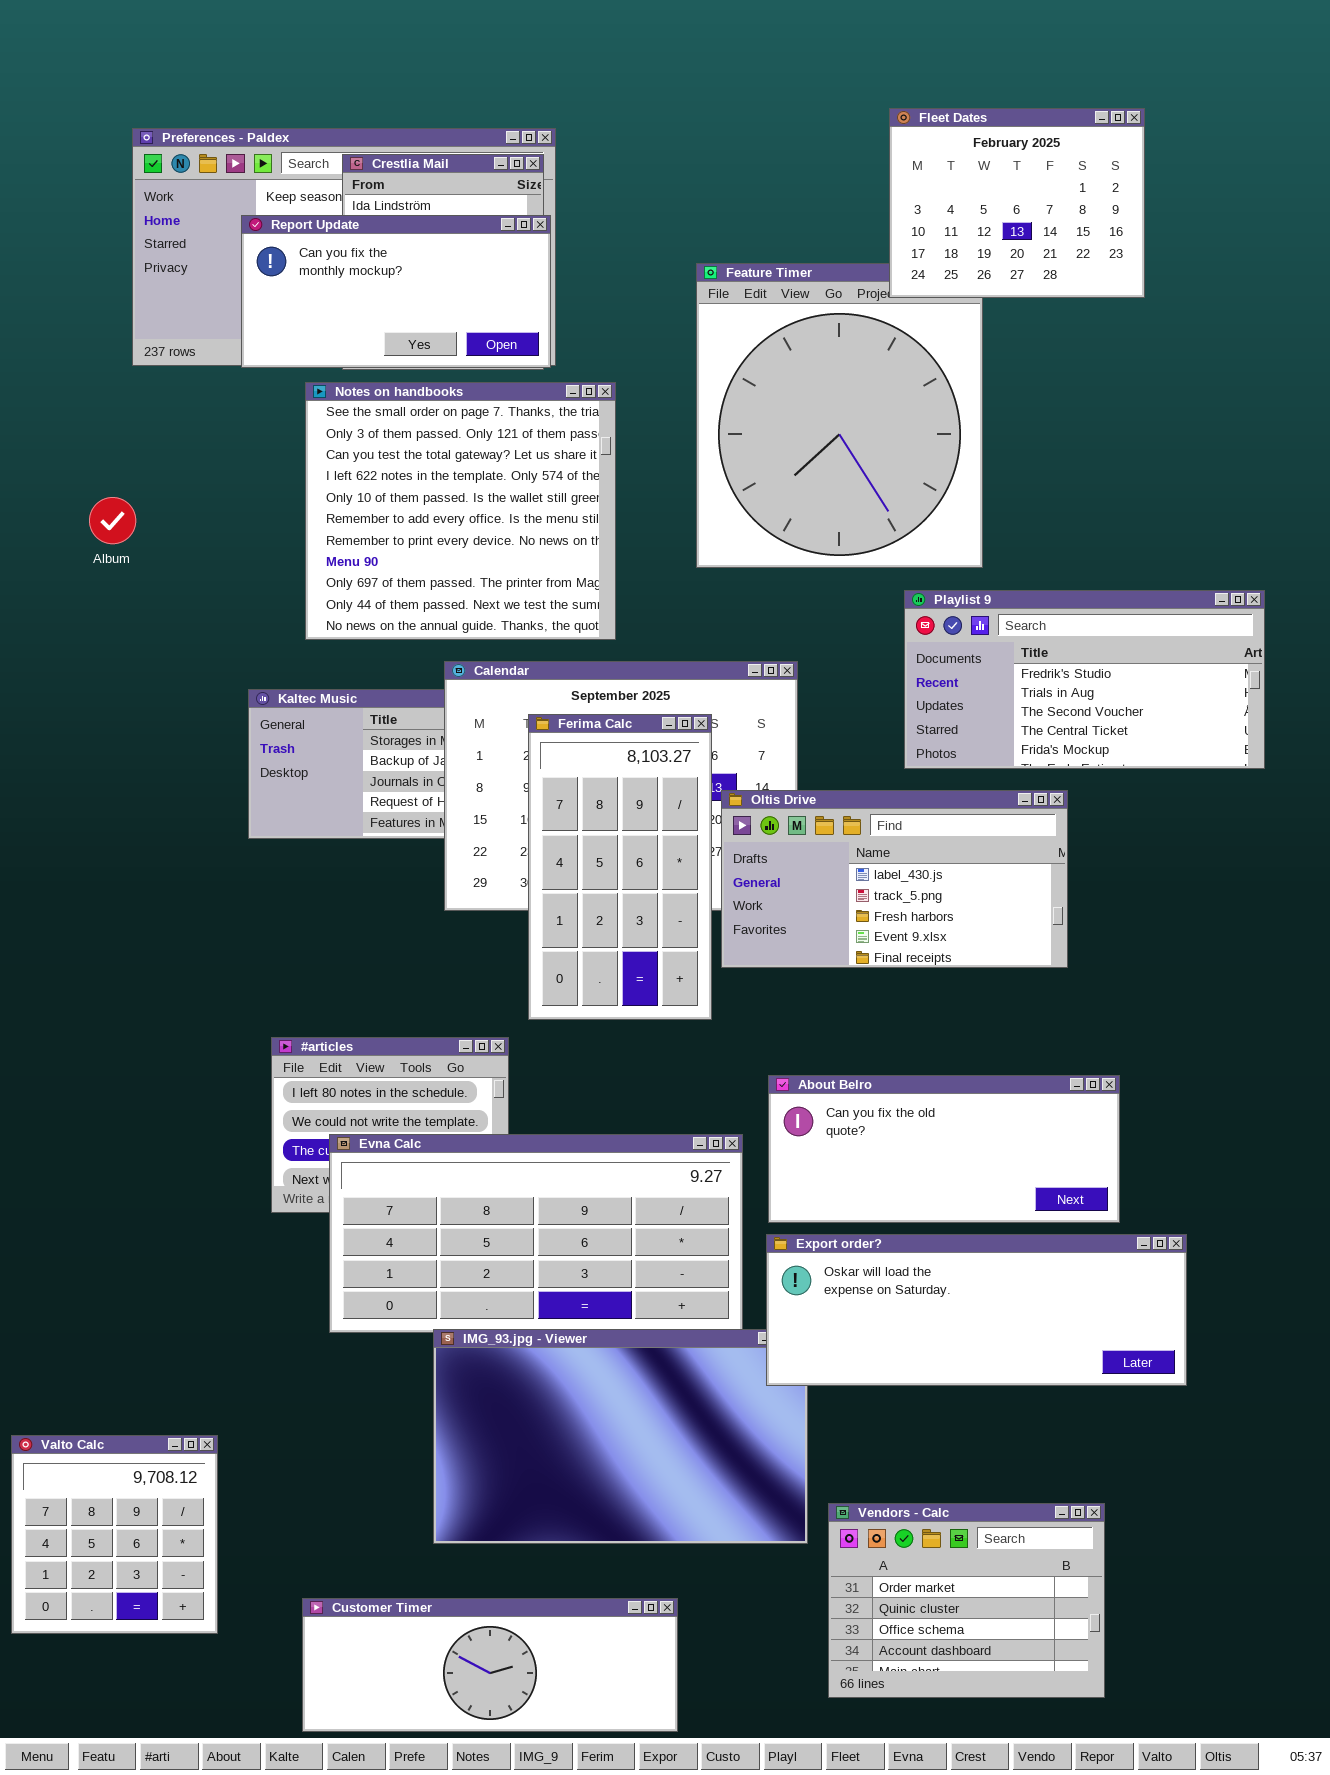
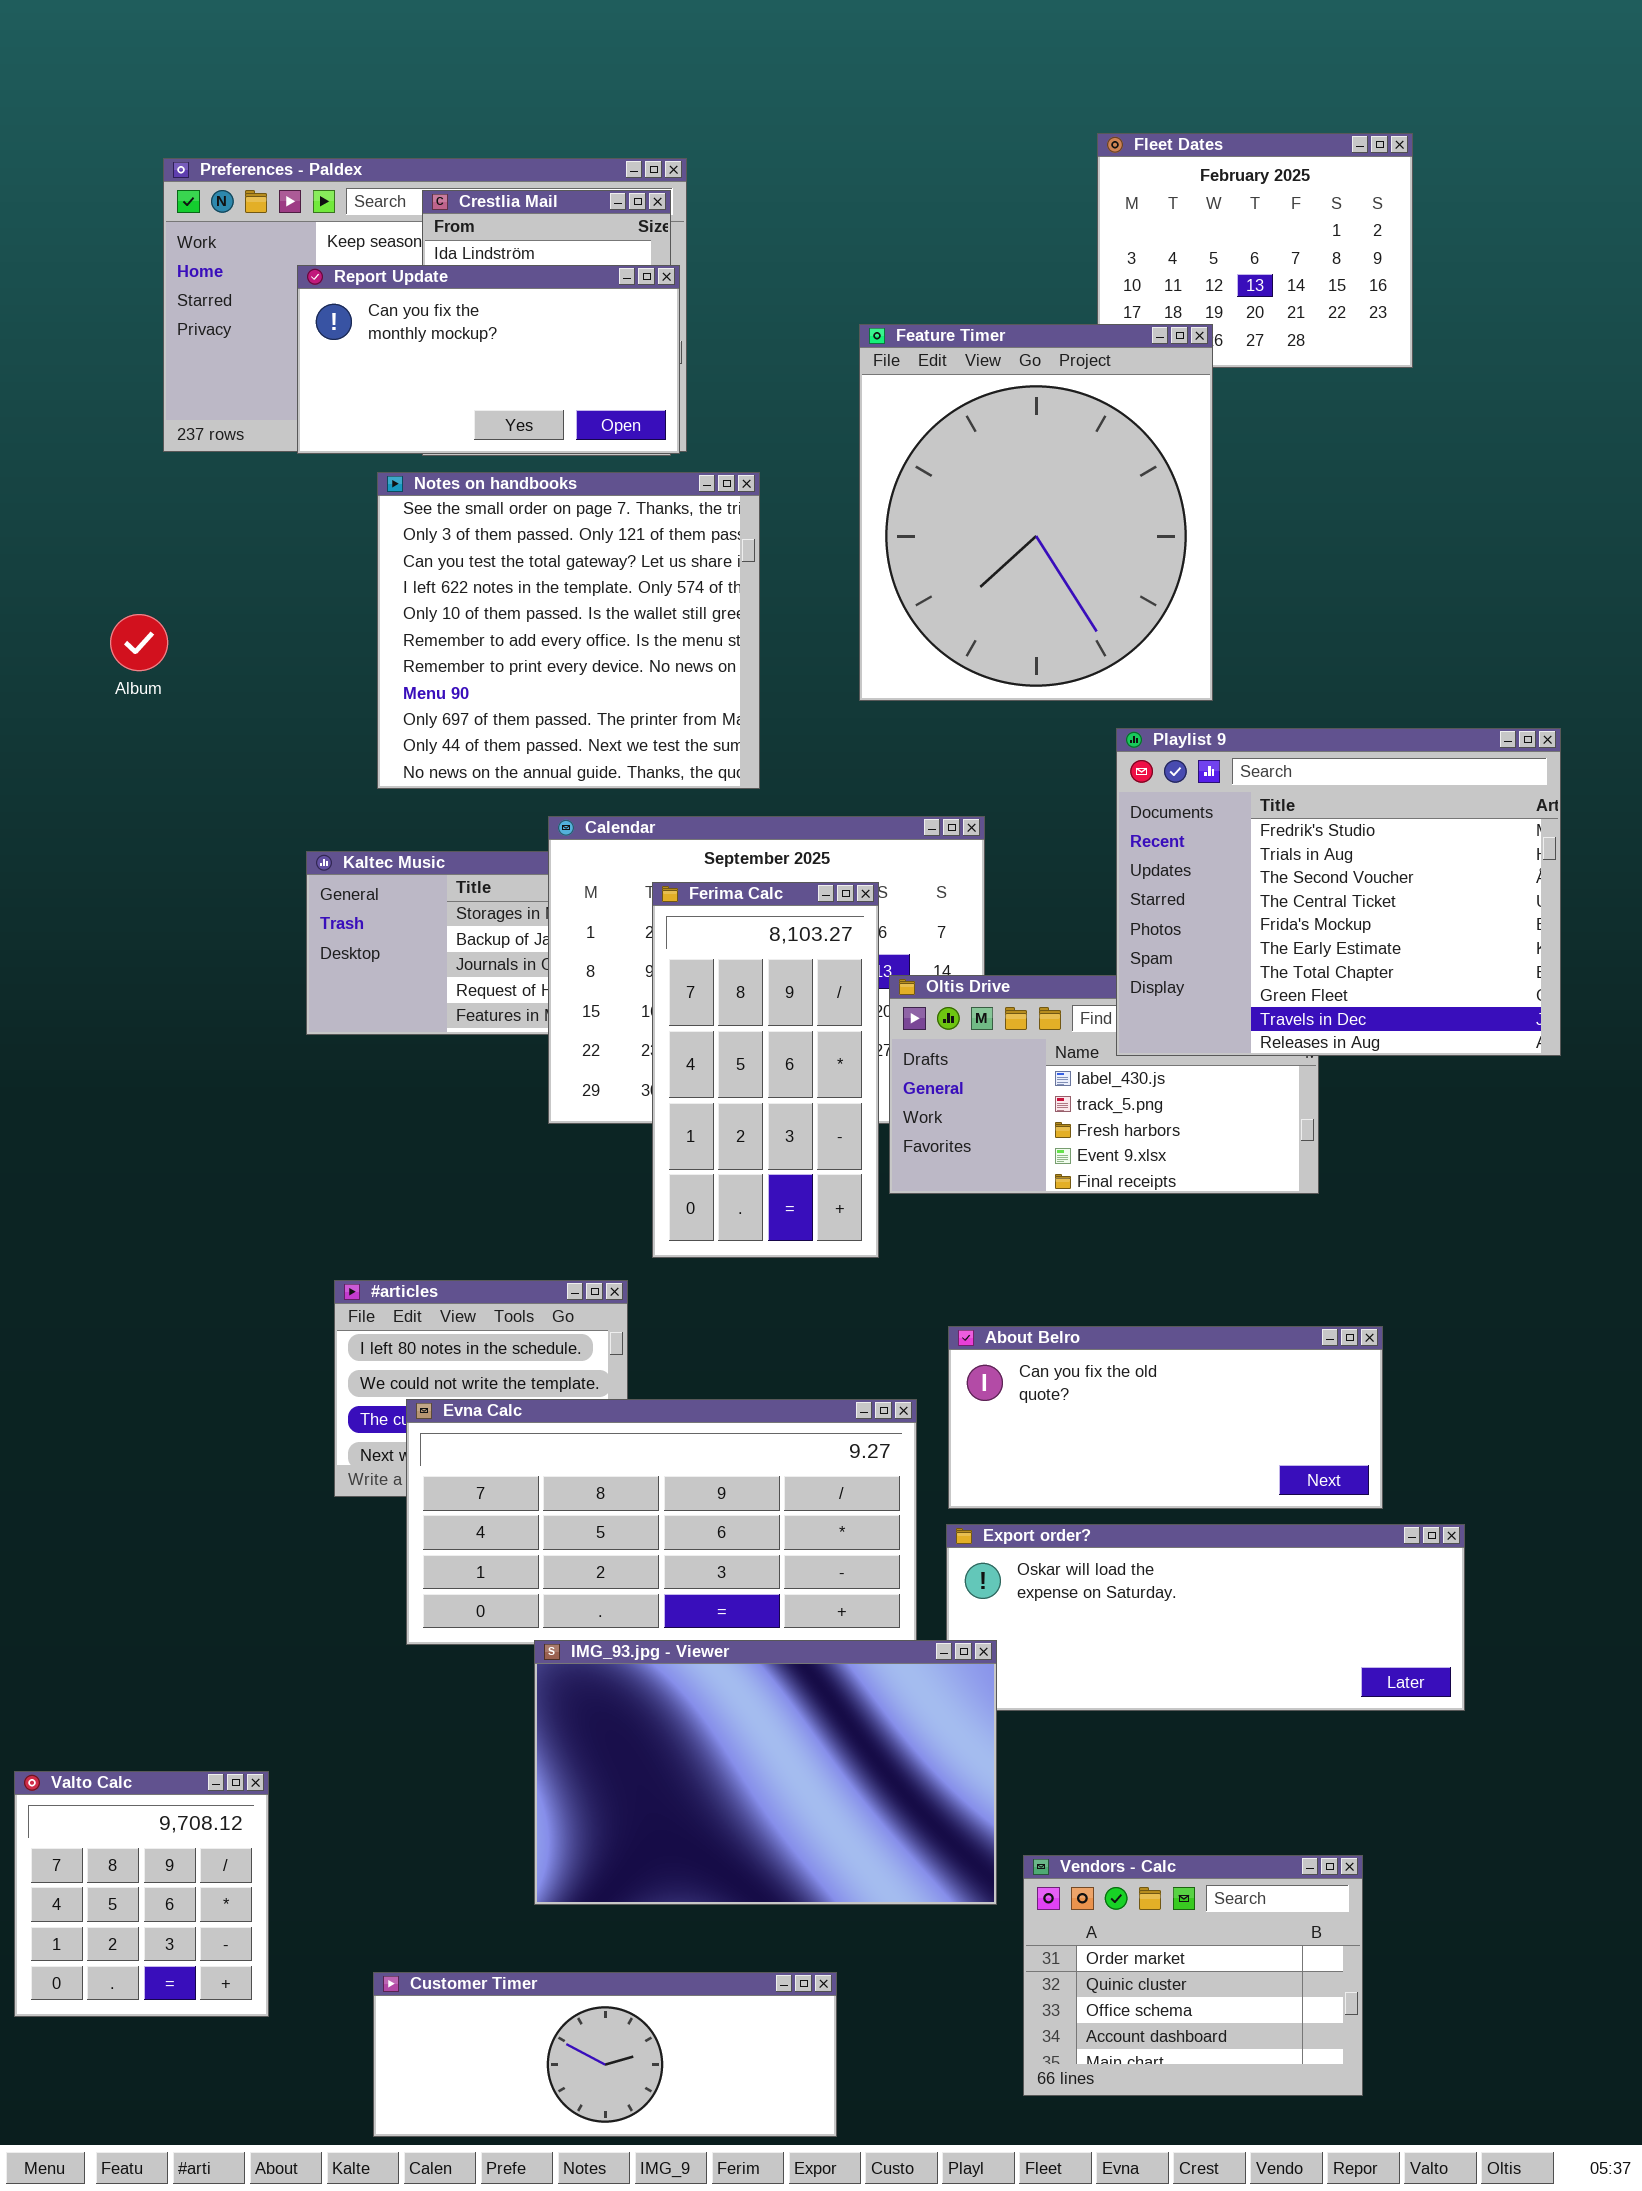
Feature Timer: [696,263,983,568] -> [859,324,1213,701], raised
Playlist 9: [904,590,1265,769] -> [1116,728,1561,1056], resized
IMG_93.jpg - Viewer: [433,1329,808,1544] -> [534,1640,997,1905], raised

